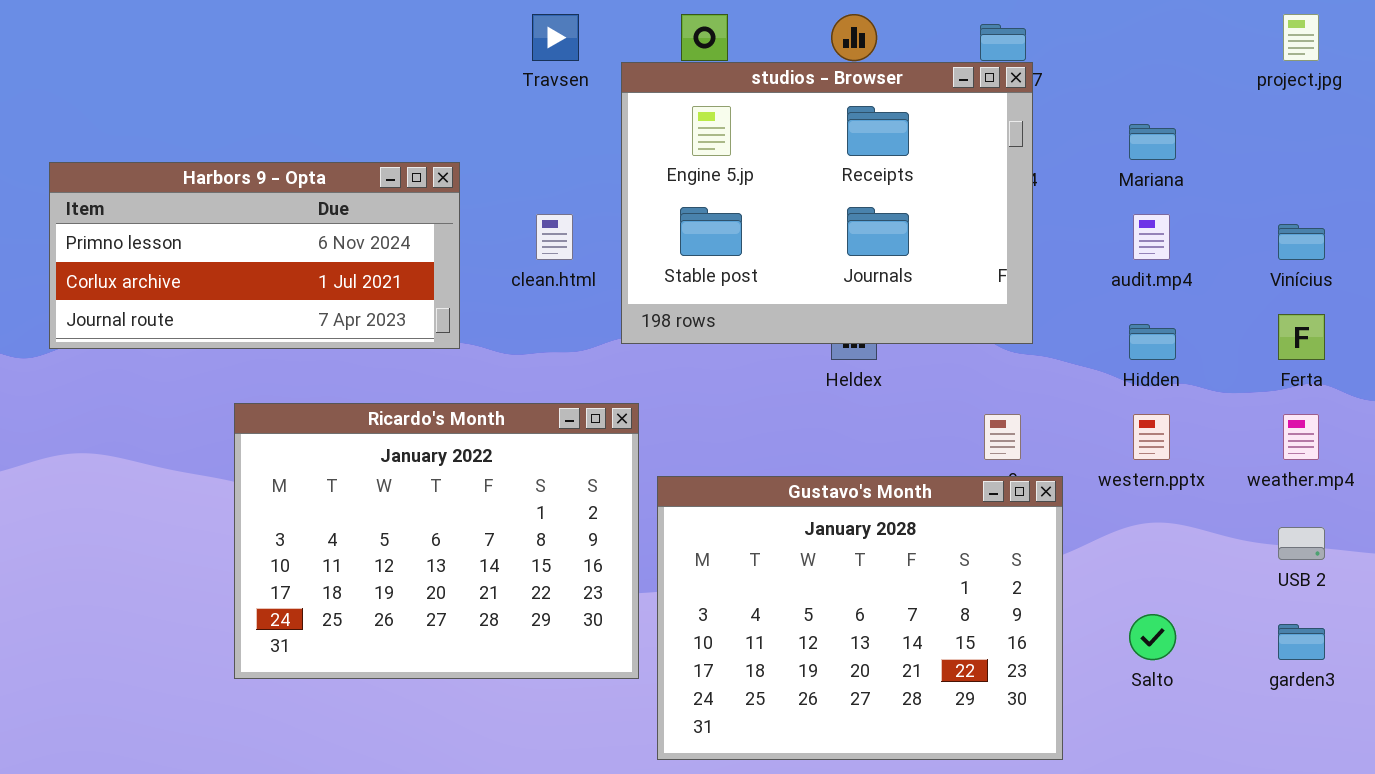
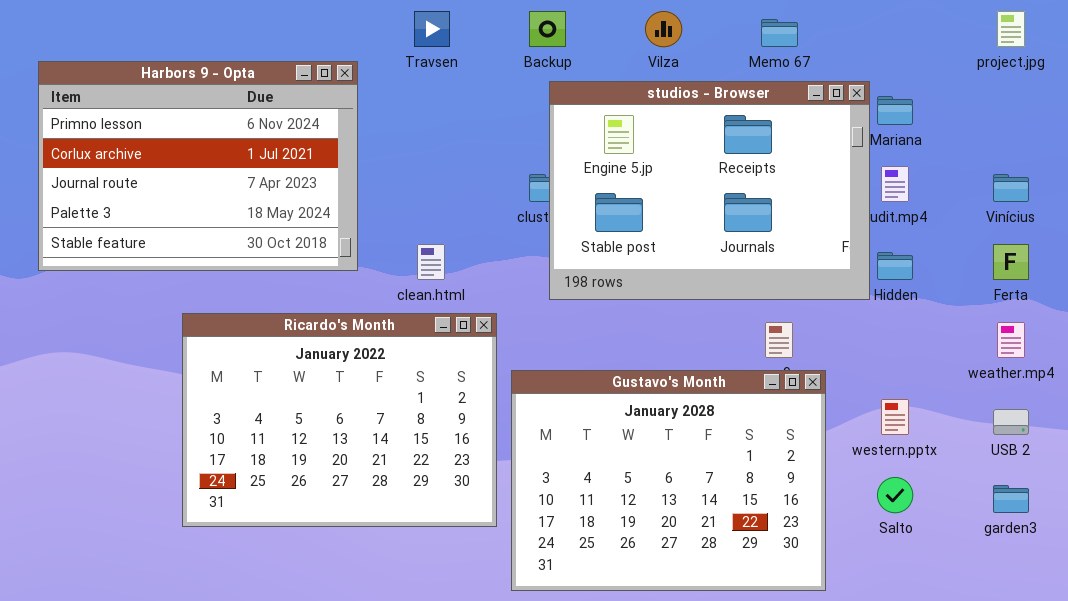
studios - Browser: [621,62,1033,344] -> [549,81,870,300], moved
Harbors 9 - Opta: [49,162,460,349] -> [38,61,358,271], resized
clean.html: [536,214,573,260] -> [417,244,445,280], moved
western.pptx: [1133,414,1170,460] -> [881,399,909,435], moved

